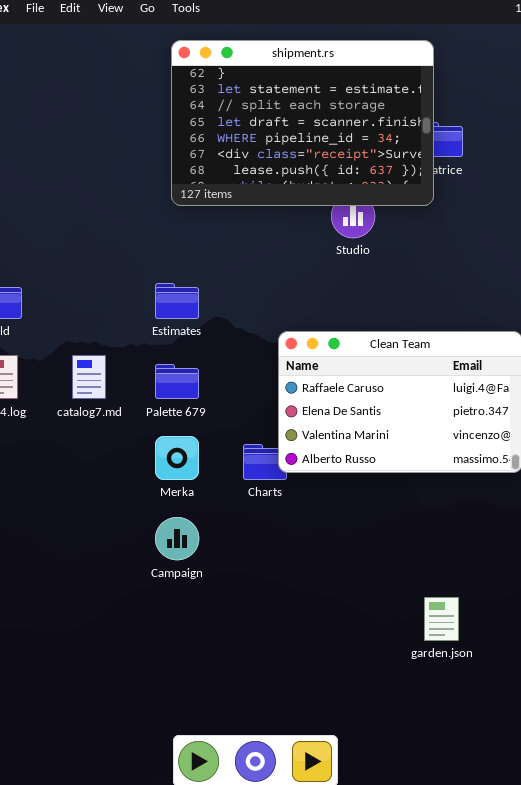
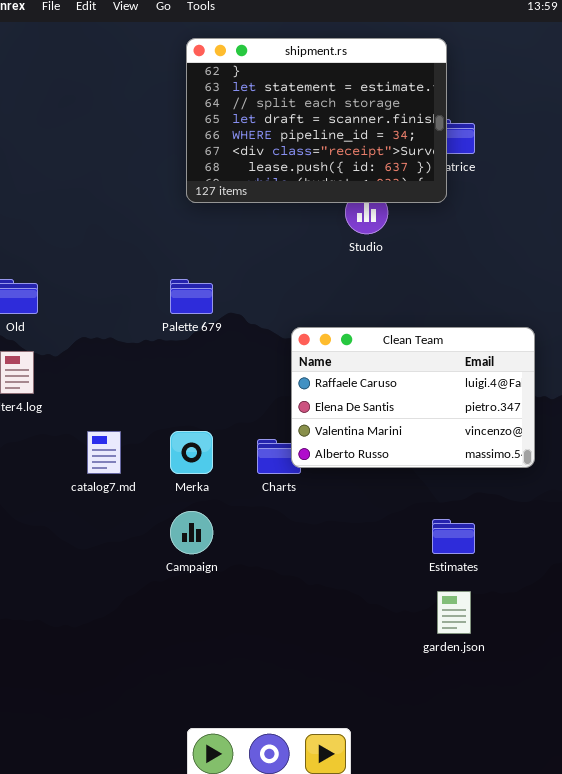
Estimates: [155,283,199,319] -> [432,519,475,554], moved
catalog7.md: [72,355,106,399] -> [87,431,121,474], moved
Palette 679: [155,364,199,399] -> [170,279,213,314], moved

